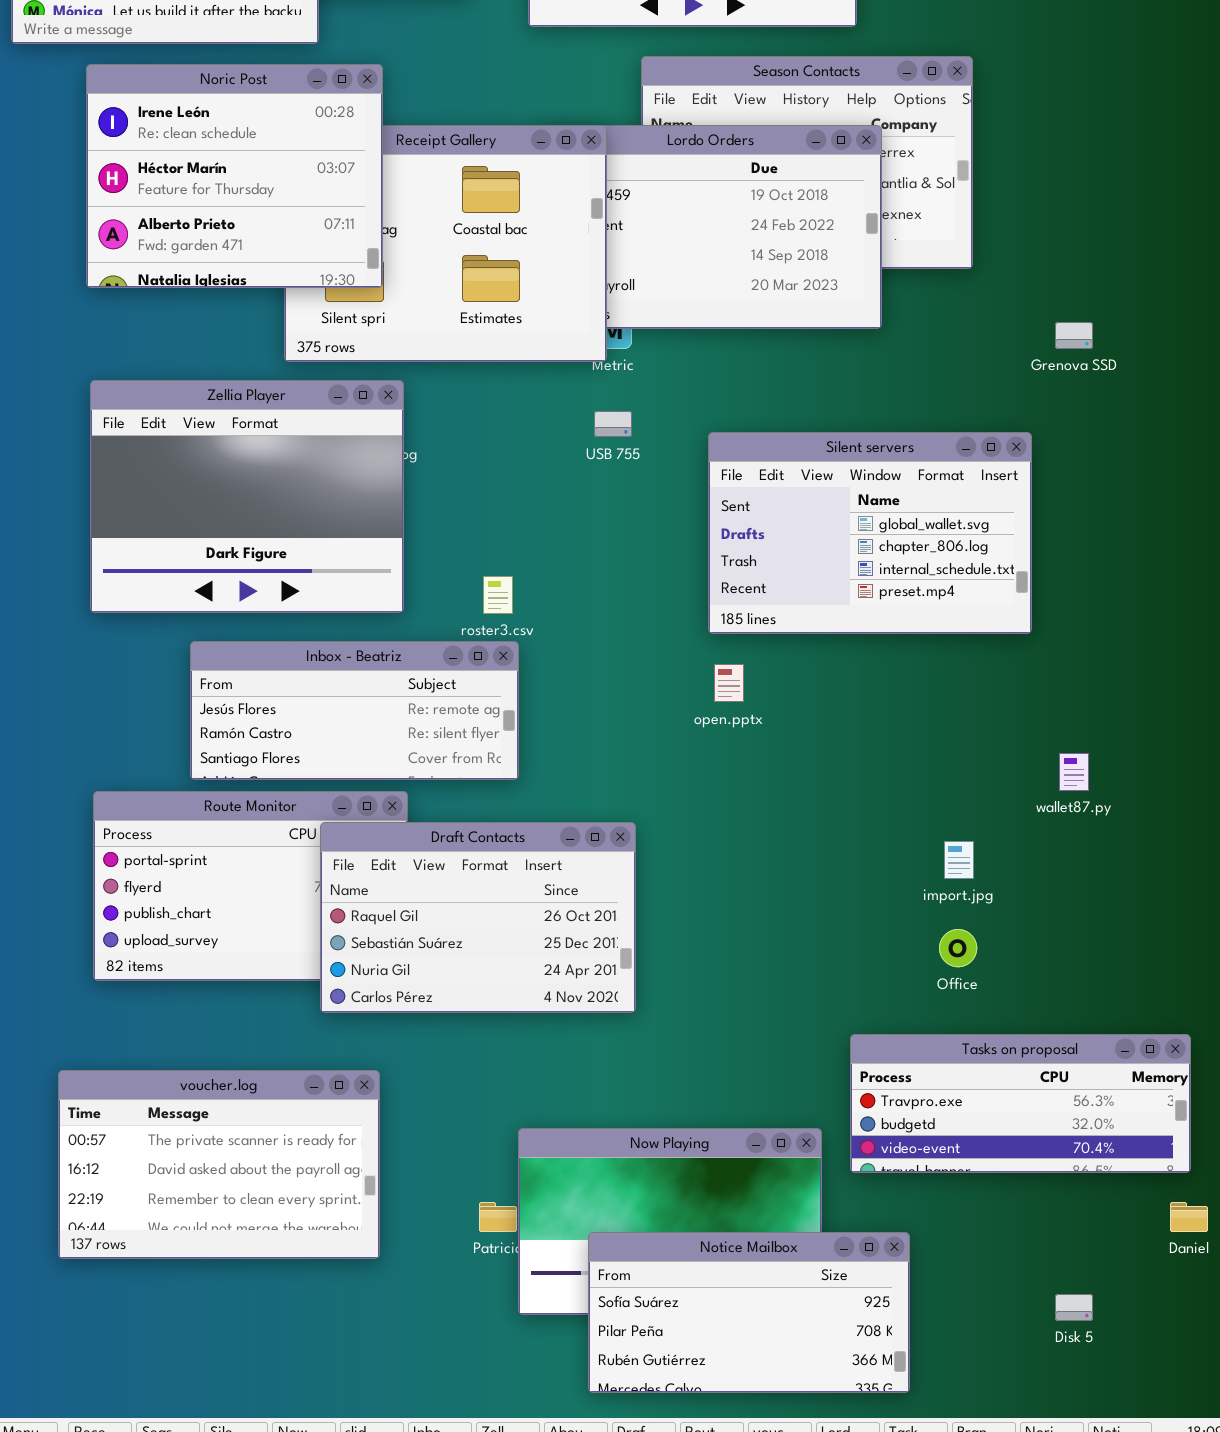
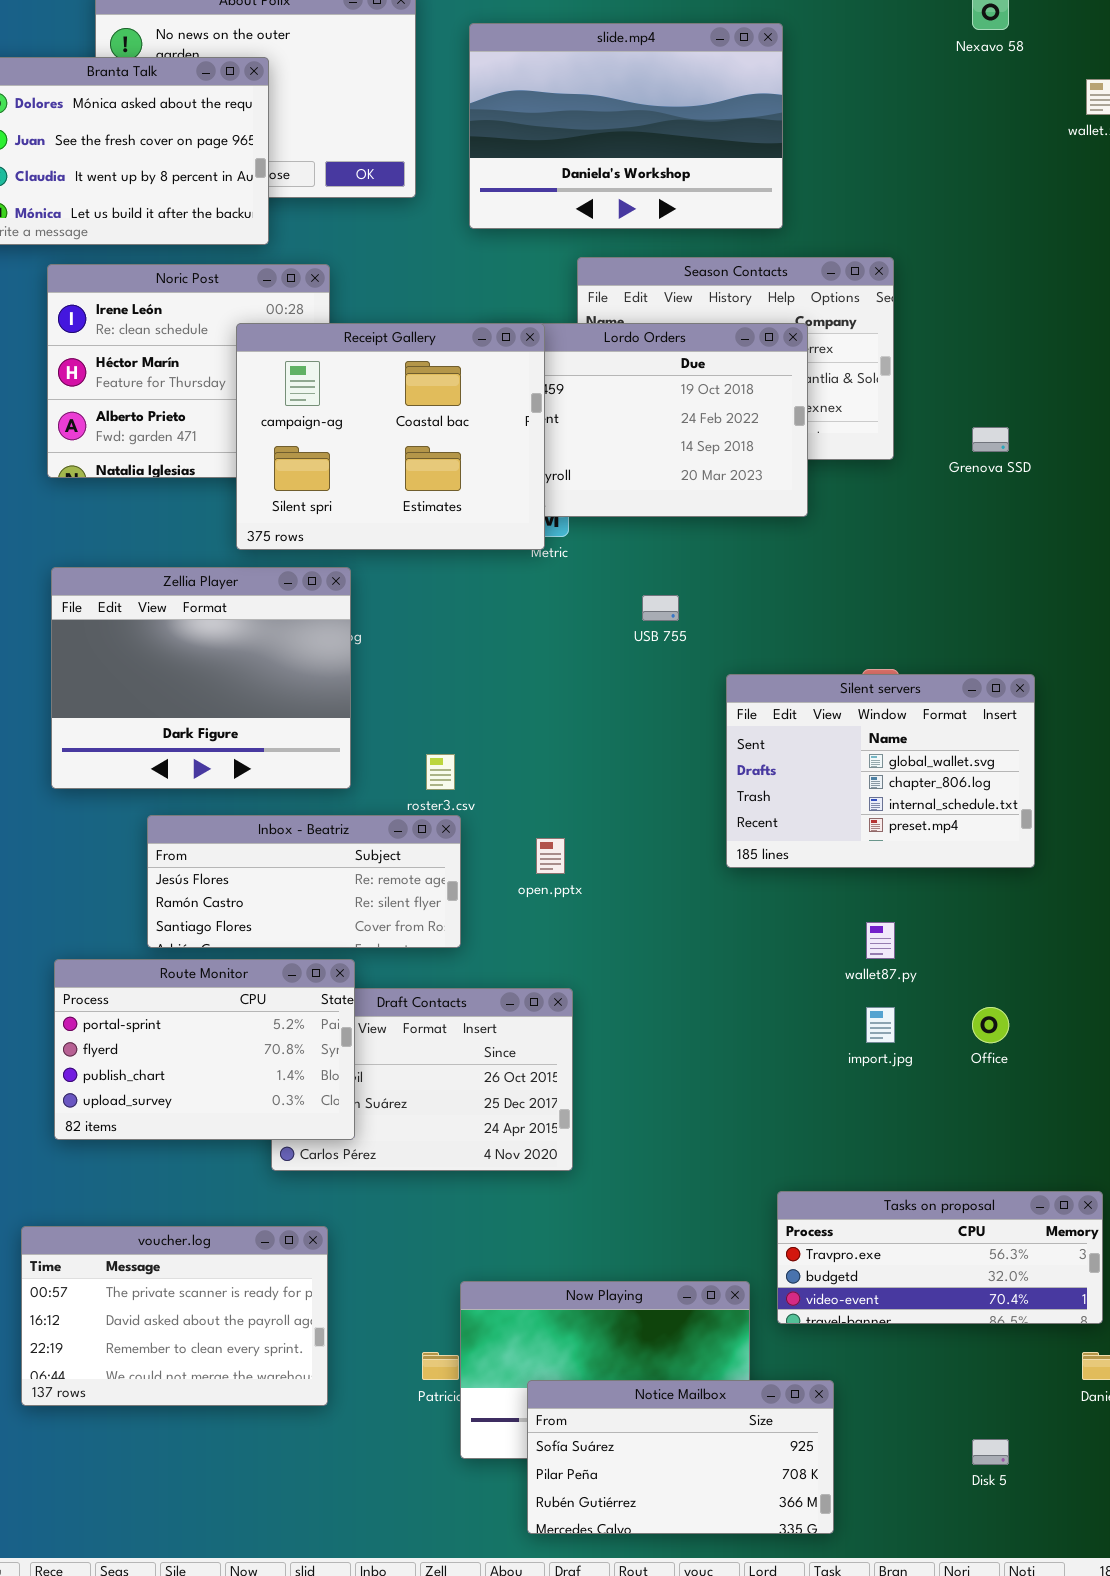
Receipt Gallery: [284,125,607,362] -> [236,323,545,550], raised
Grenova SSD: [1055,322,1093,349] -> [972,427,1009,452], moved
USB 755: [594,411,632,437] -> [642,595,679,621], moved
Silent servers: [708,432,1032,634] -> [726,674,1035,868], moved
open.pptx: [714,664,744,702] -> [536,838,565,874], moved
wallet87.py: [1059,753,1089,791] -> [866,922,895,959], moved
Route Monitor: [93,791,408,981] -> [54,959,355,1140], raised
Office: [939,929,977,967] -> [972,1007,1009,1043], moved

